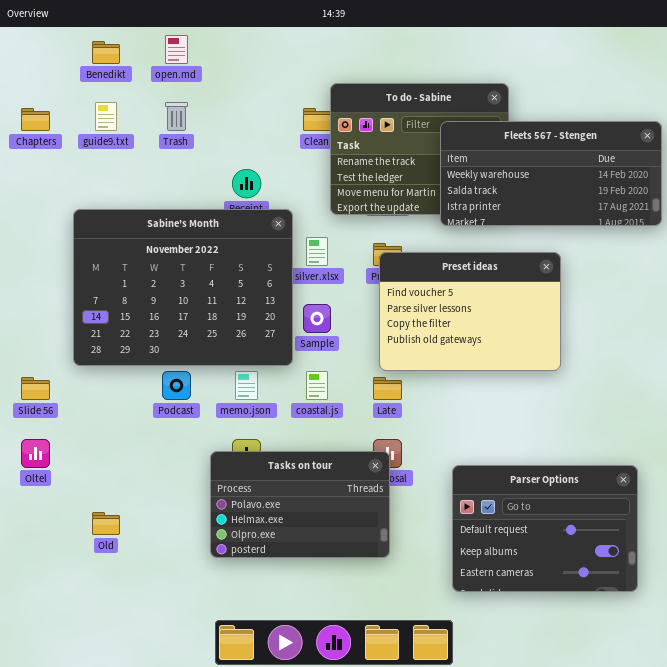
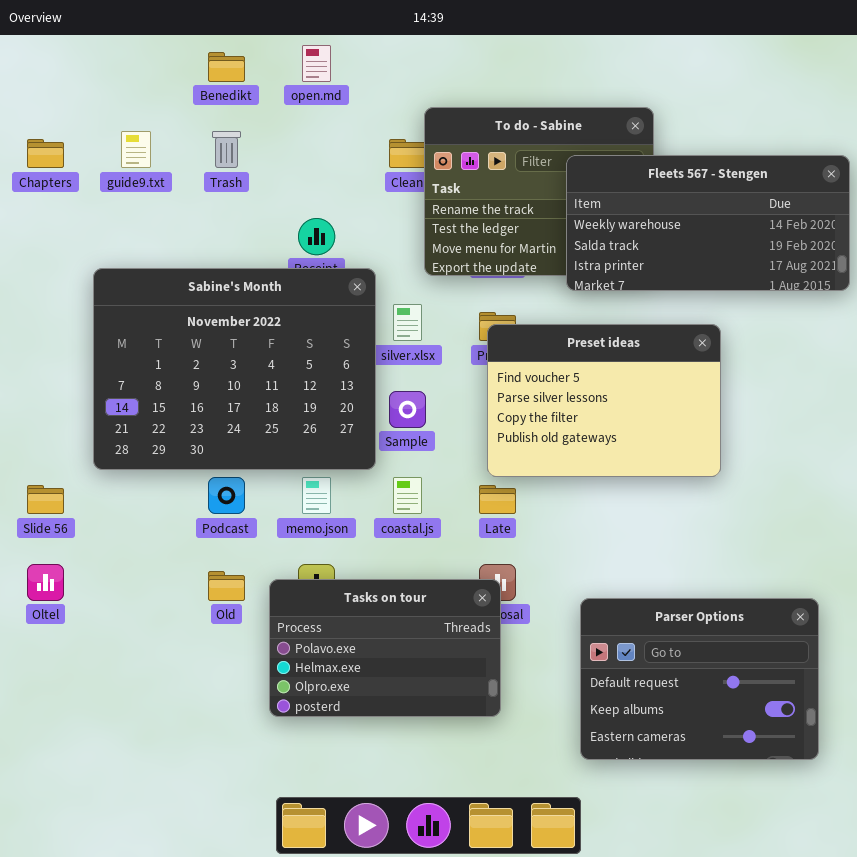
open.md: [165,35,188,64] -> [302,45,331,82], moved
Benedikt: [92,41,120,64] -> [208,52,245,82], moved
Old: [92,512,120,535] -> [208,571,245,601], moved

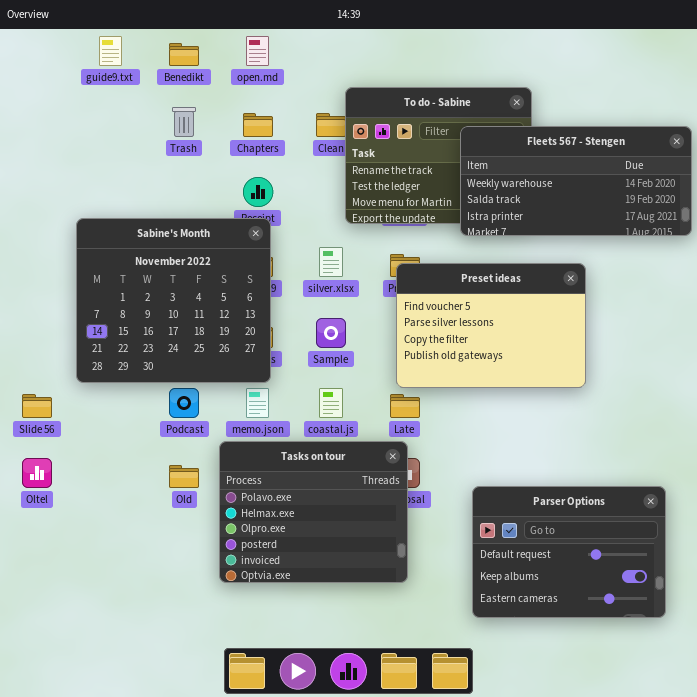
guide9.txt: [121,131,151,168] -> [99,36,122,66], moved
Chapters: [27,139,64,168] -> [243,113,273,137], moved
Sabine's Month: [93,268,376,470] -> [76,218,271,383], resized
Tasks on tour: [269,579,501,717] -> [219,441,408,583], resized

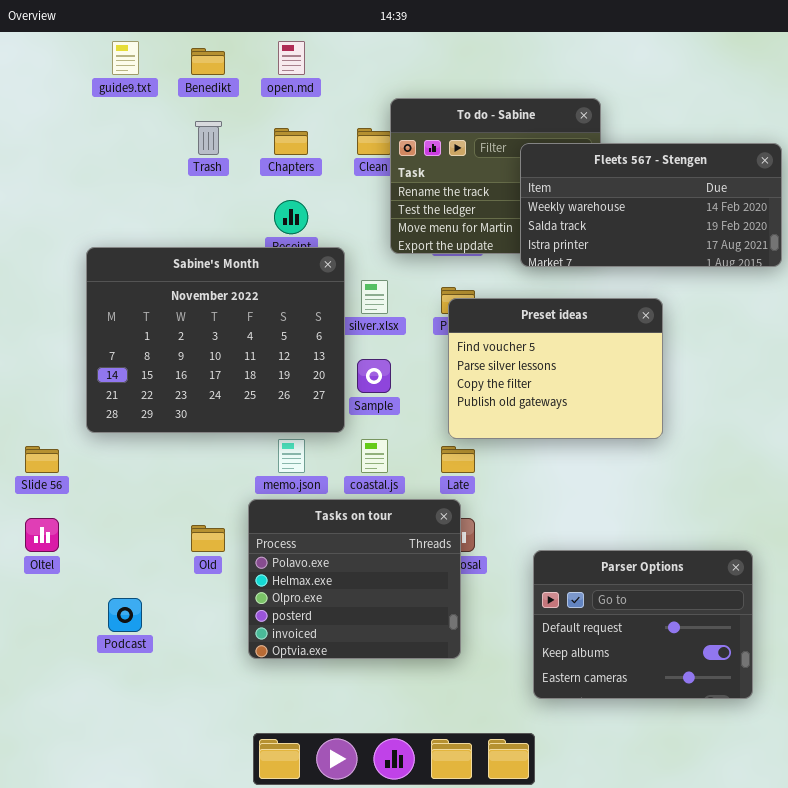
Sabine's Month: [76,218,271,383] -> [86,247,345,433], resized
Podcast: [169,388,199,418] -> [108,598,142,632], moved

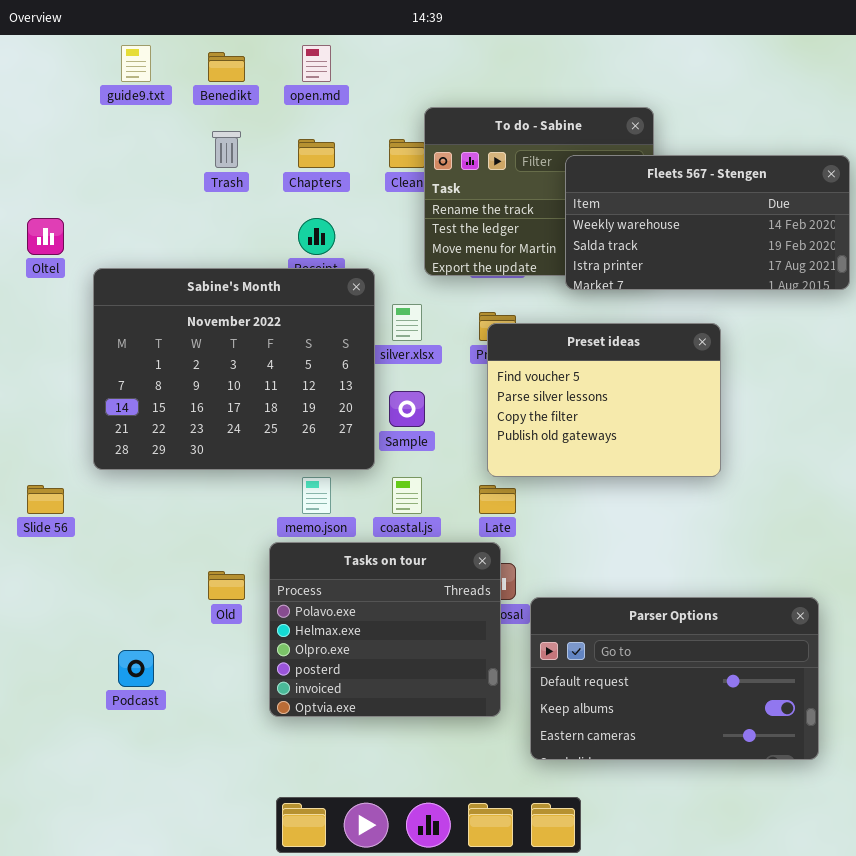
Oltel: [25,518,59,552] -> [27,218,64,255], moved
Parser Options: [533,550,753,699] -> [530,597,819,760], resized

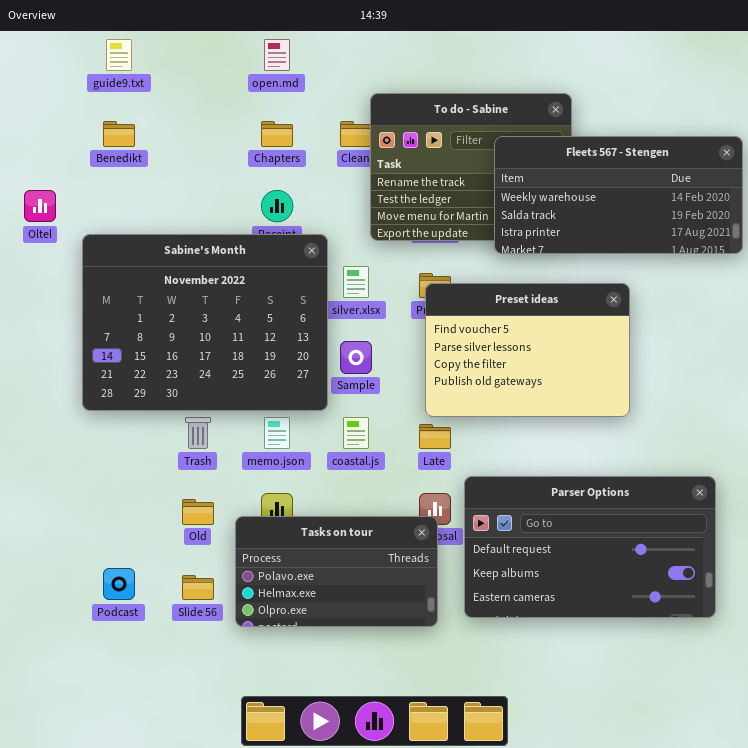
Benedikt: [208,52,245,82] -> [103,121,135,147], moved
Trash: [212,131,241,168] -> [185,417,211,449], moved
Slide 56: [27,485,64,514] -> [182,575,214,600], moved
Tasks on tour: [269,542,501,717] -> [235,516,438,627], resized
Parser Options: [530,597,819,760] -> [464,476,716,618], moved

